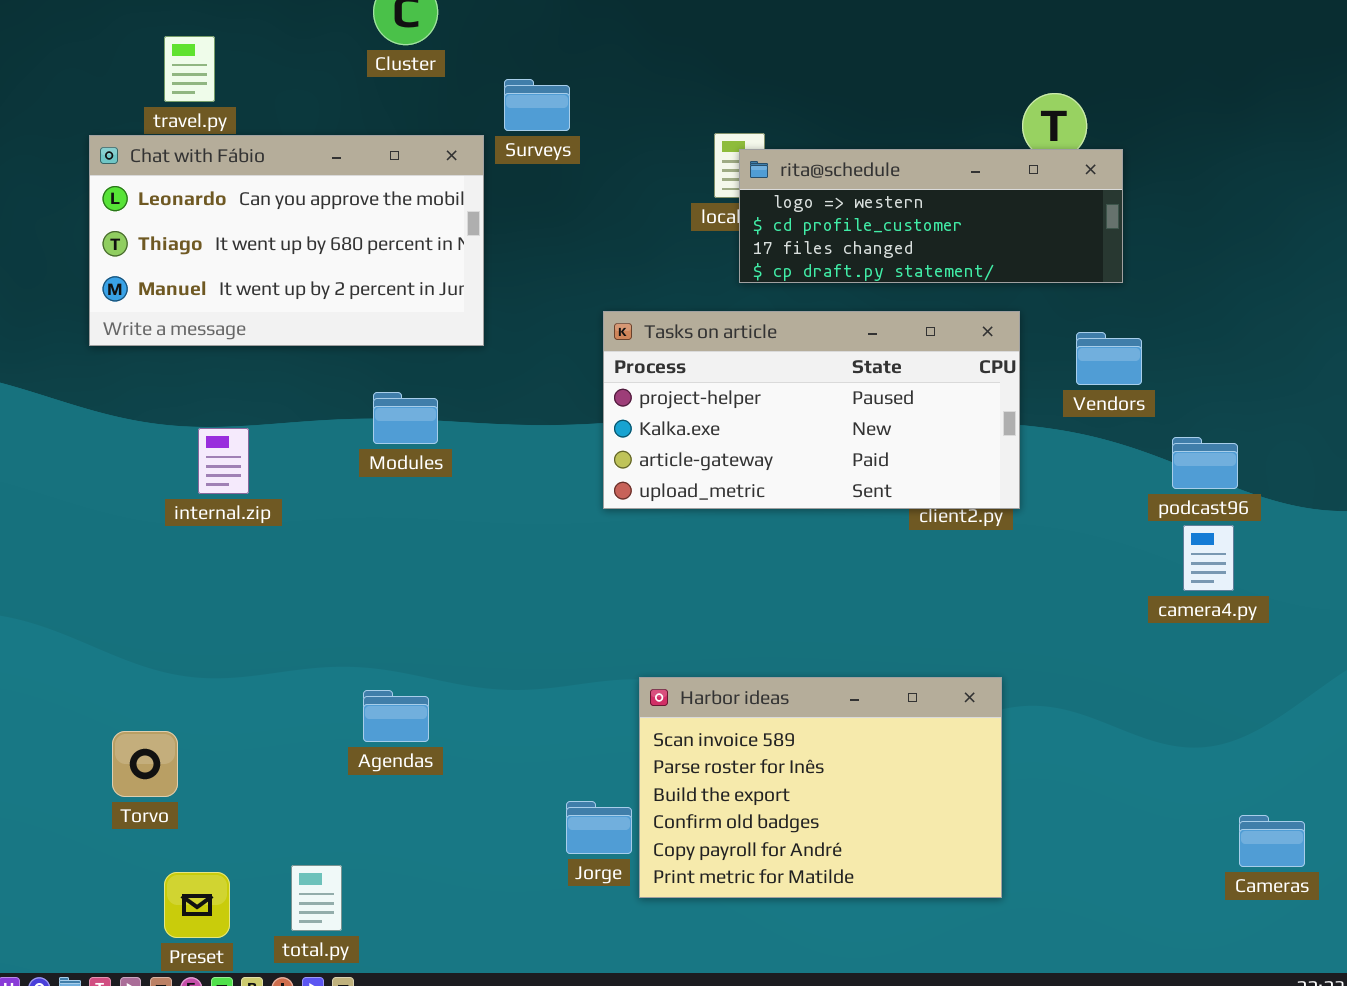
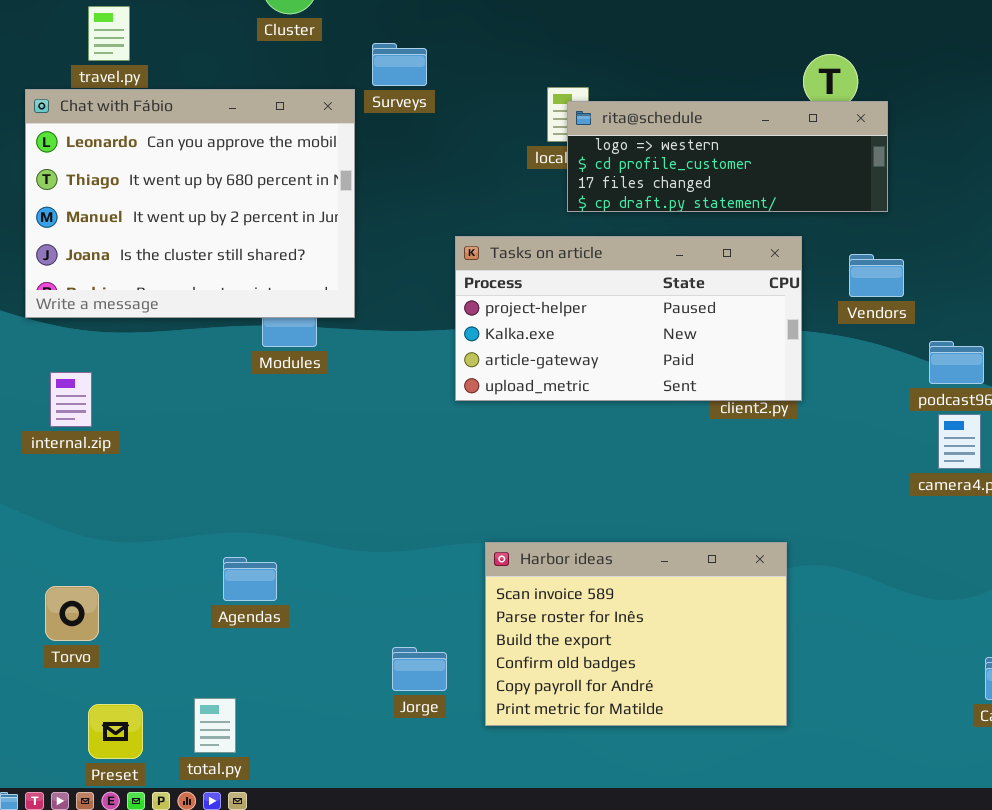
Chat with Fábio: [89,135,484,346] -> [25,89,355,318], resized
internal.zip: [198,428,249,494] -> [50,372,92,427], moved
Agendas: [363,690,429,742] -> [223,557,277,601], moved
Jorge: [566,801,632,854] -> [392,647,447,691], moved

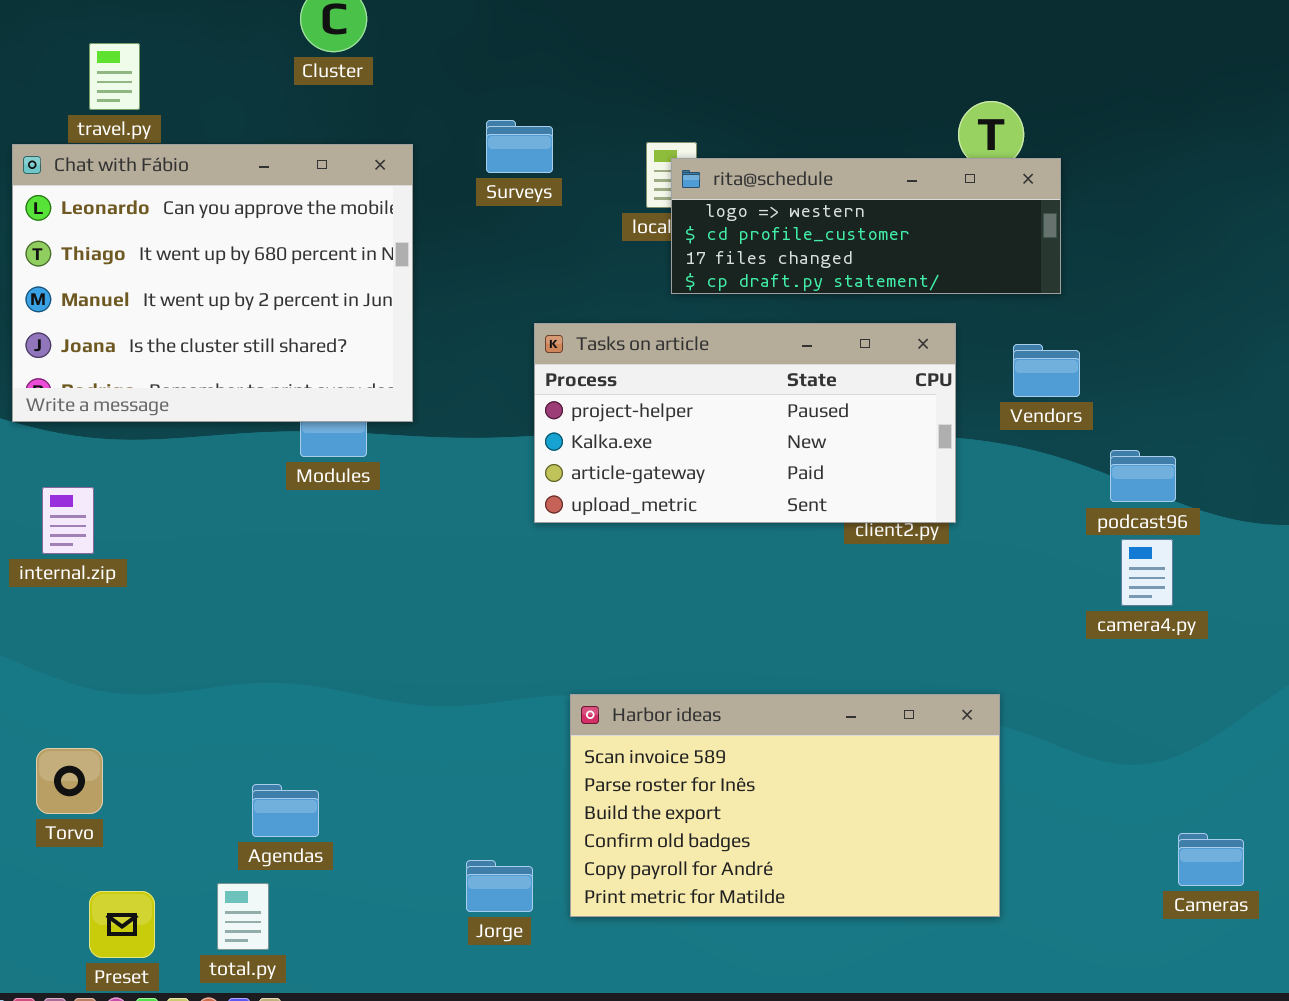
Surveys: [372,43,427,86] -> [486,120,553,173], moved
Harbor ideas: [485,542,787,726] -> [570,694,1000,917], resized
Agendas: [223,557,277,601] -> [252,784,319,837], moved
Jorge: [392,647,447,691] -> [466,860,533,912], moved

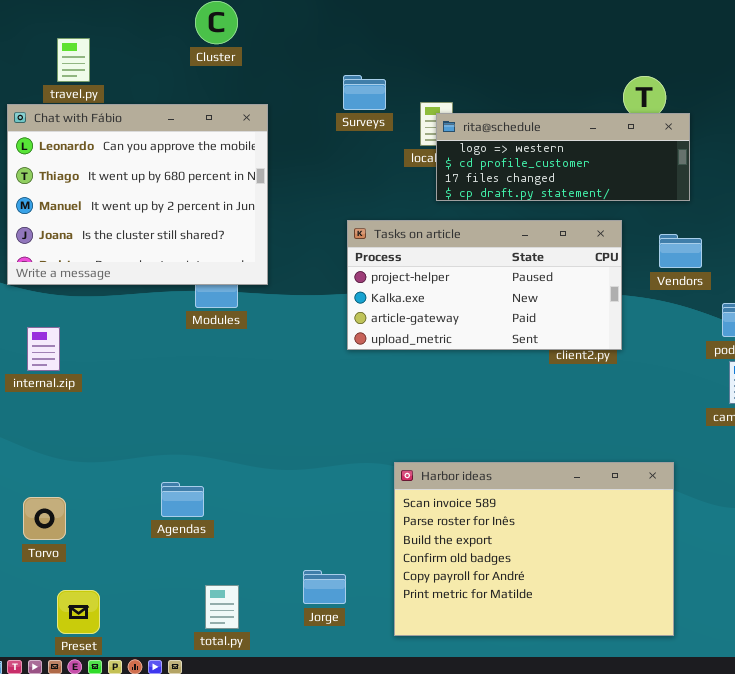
Surveys: [486,120,553,173] -> [343,75,386,110], moved
Harbor ideas: [570,694,1000,917] -> [394,462,674,636], moved, resized
Agendas: [252,784,319,837] -> [161,482,204,517], moved
total.py: [217,883,269,950] -> [205,585,239,629], moved

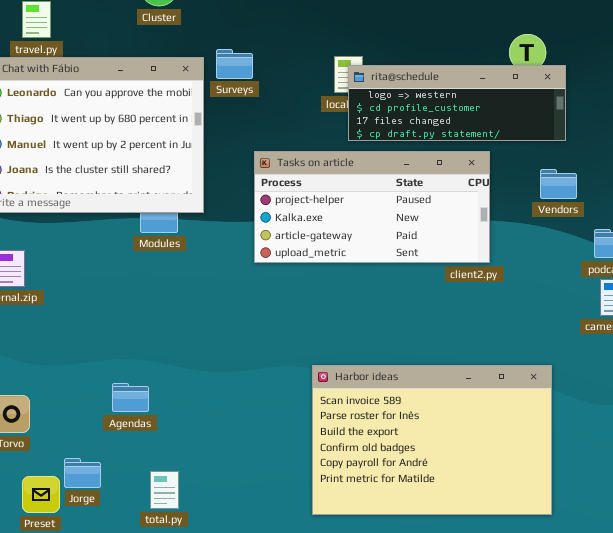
Surveys: [343,75,386,110] -> [216,49,253,79], moved
Tasks on article: [347,220,622,350] -> [254,151,490,263], moved
Jorge: [303,570,346,604] -> [64,458,101,488], moved

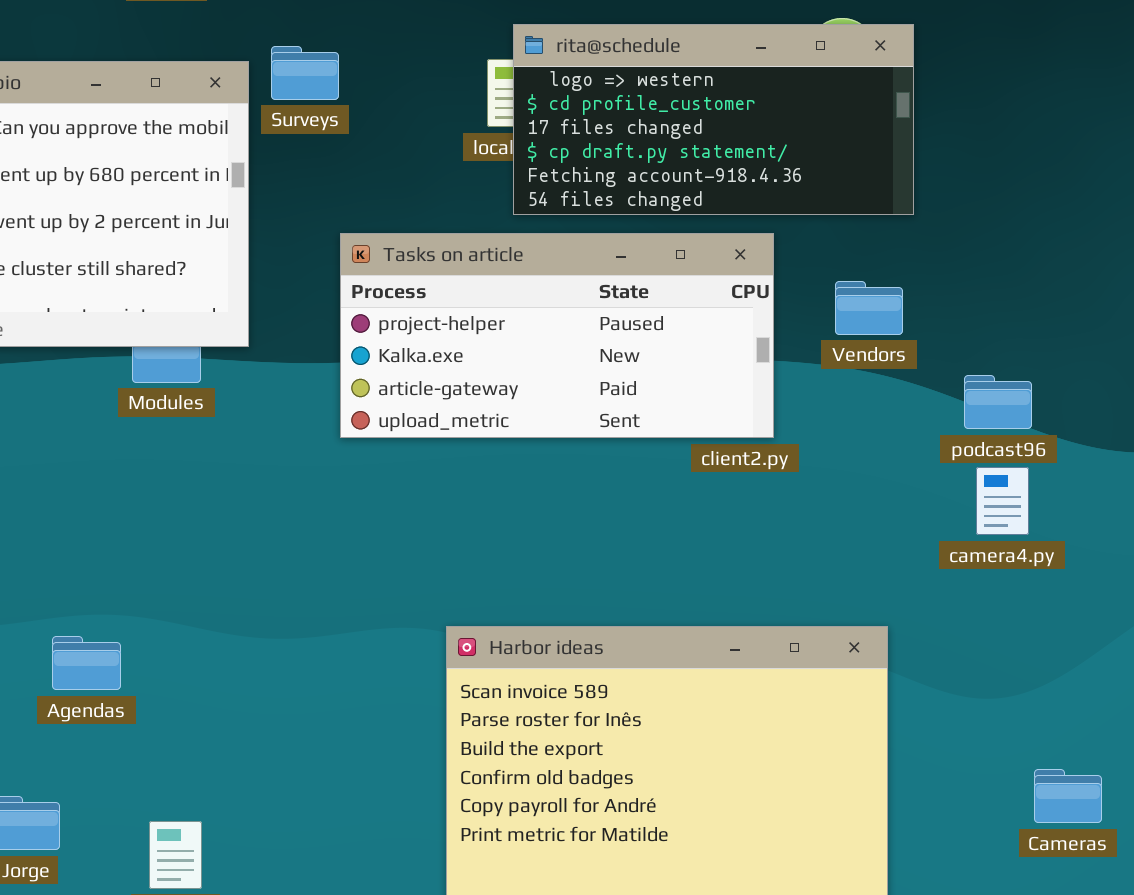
rita@schedule: [348,65,566,141] -> [513,24,914,215], resized
Vendors: [540,169,577,199] -> [835,281,903,335], moved
Agendas: [112,383,149,412] -> [52,636,121,690], moved

